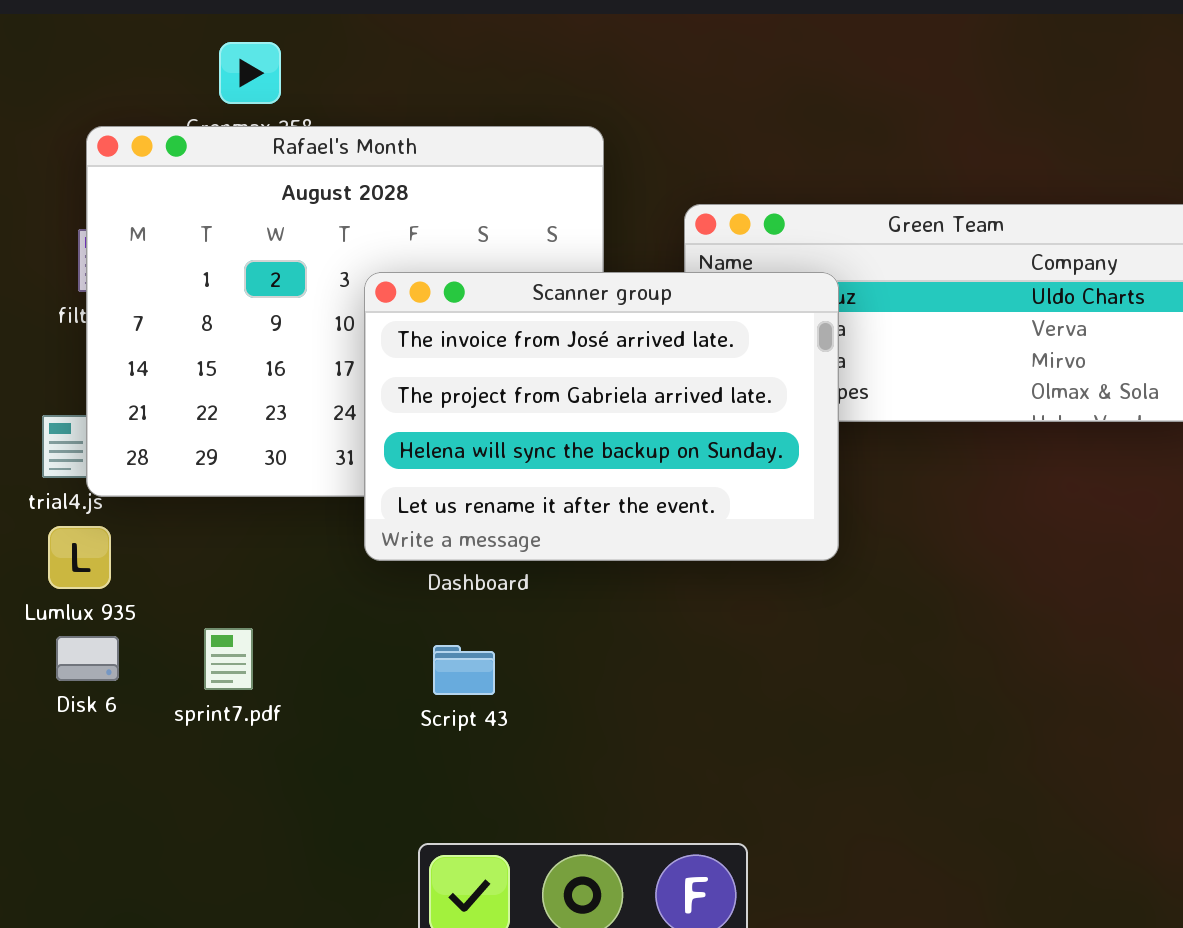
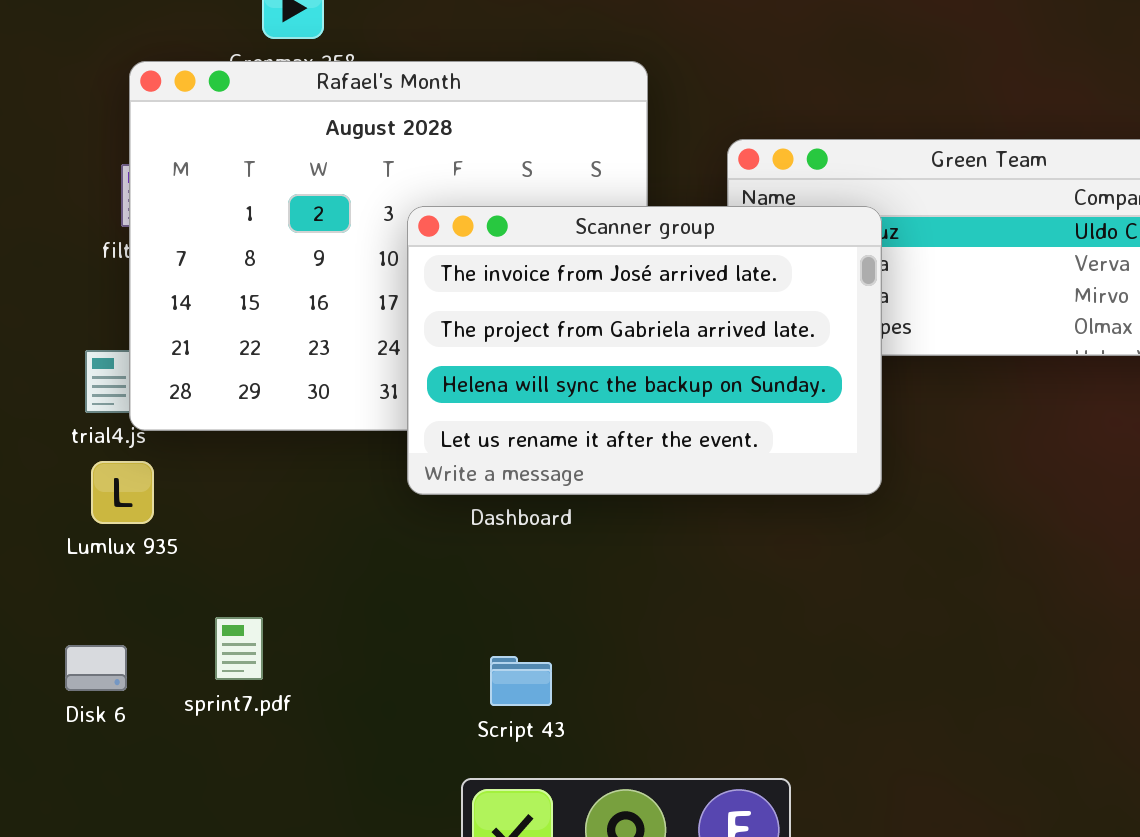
sprint7.pdf: [204,628,253,690] -> [215,617,263,680], moved
Disk 6: [56,636,119,681] -> [65,645,127,691], moved
Script 43: [433,645,495,695] -> [490,656,552,706], moved

